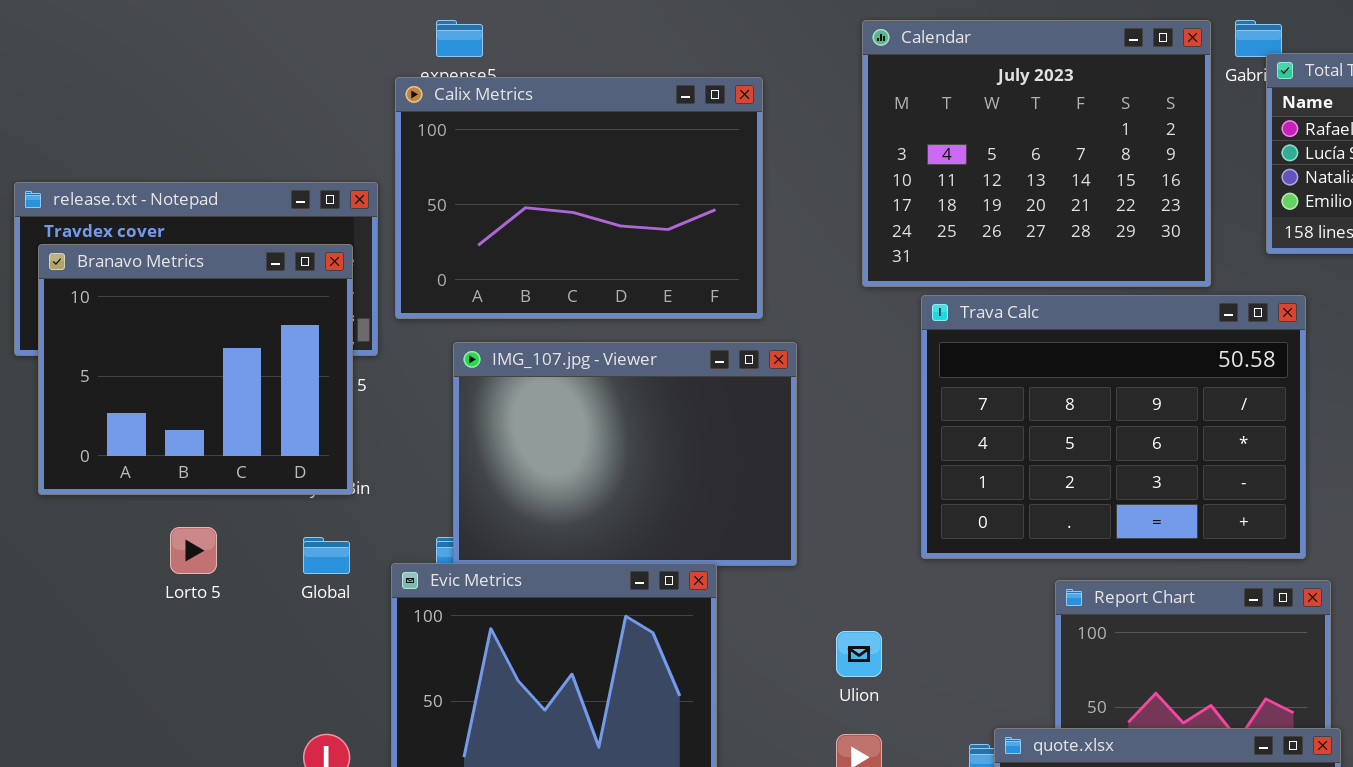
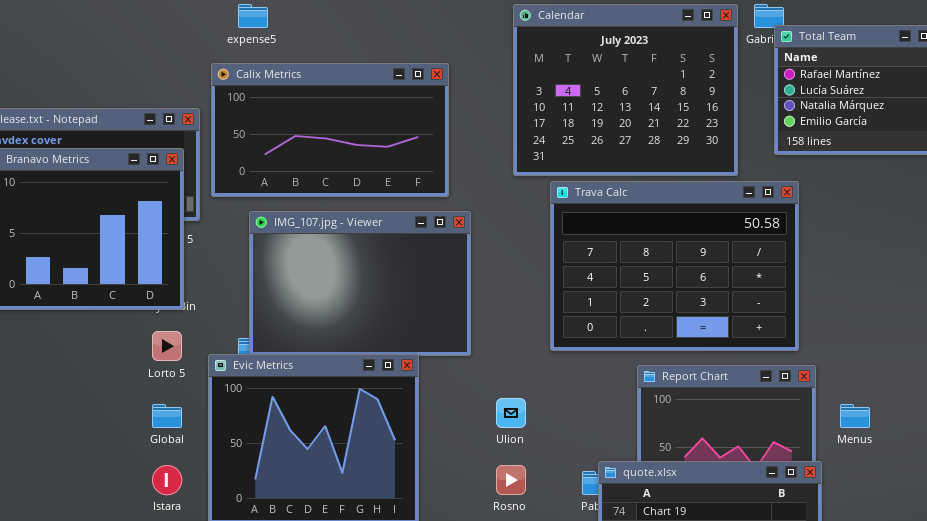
Calix Metrics: [395,77,763,319] -> [211,63,449,197], resized
Lorto 5: [170,527,217,574] -> [152,331,182,361], moved
Global: [303,537,350,574] -> [152,404,182,428], moved

